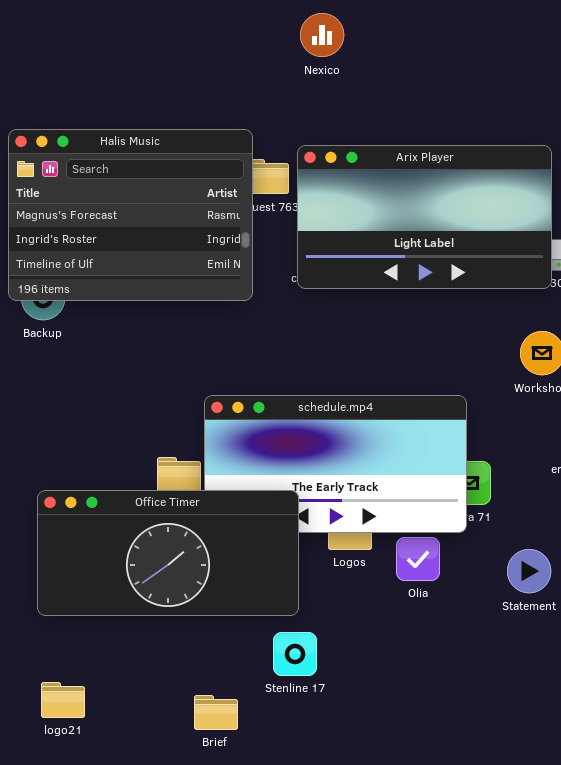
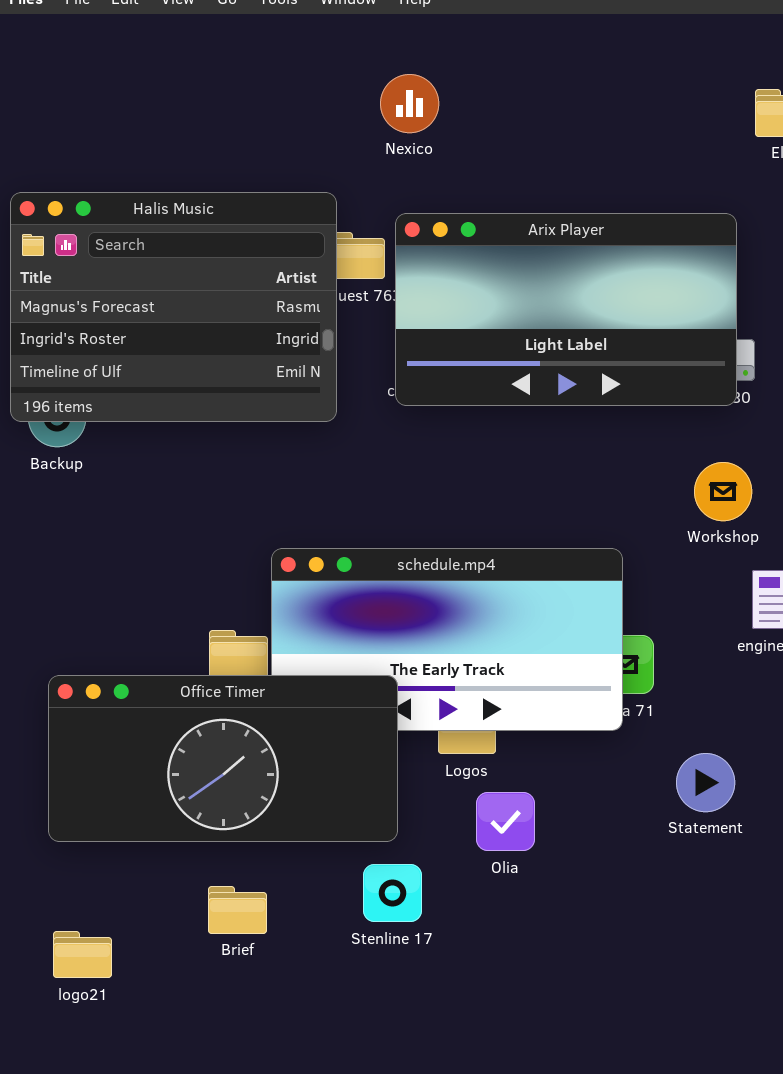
Nexico: [300,13,344,57] -> [380,74,439,133], moved
Olia: [396,537,440,581] -> [476,792,535,851], moved
Brief: [194,695,238,730] -> [208,886,267,934], moved

